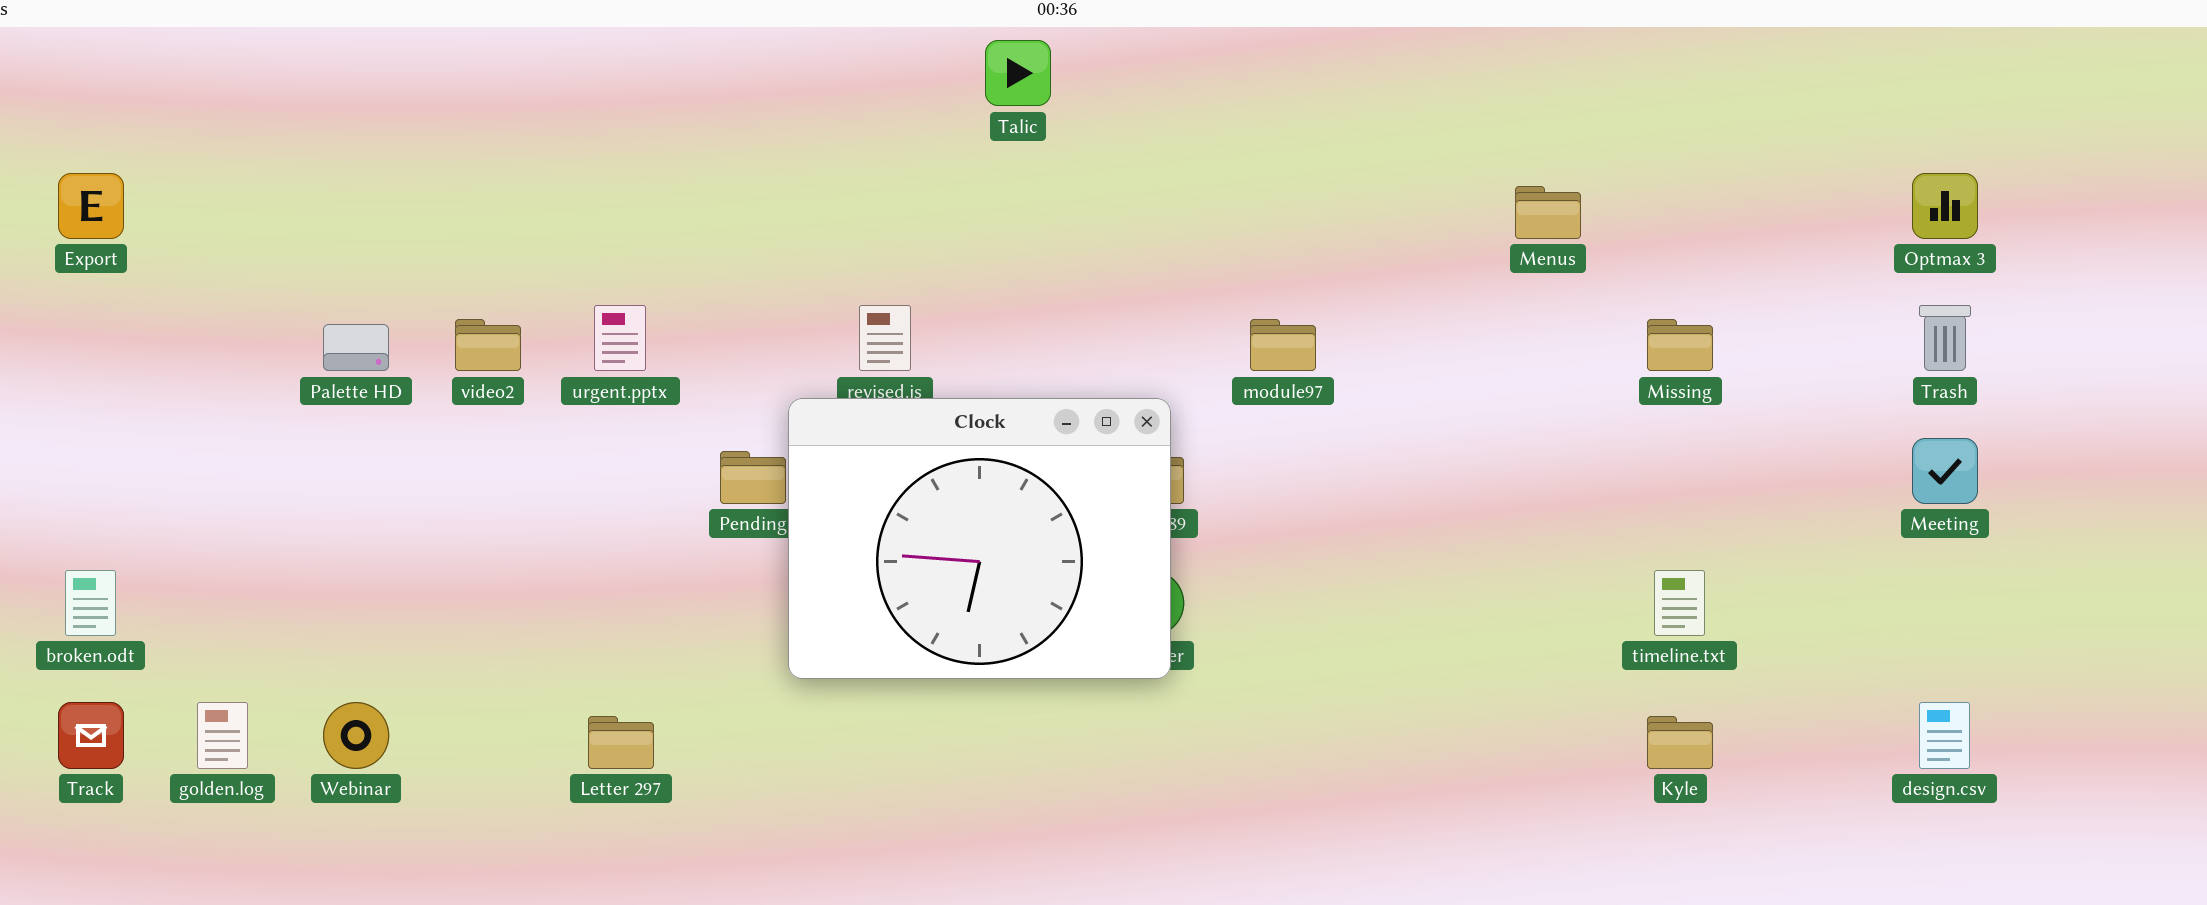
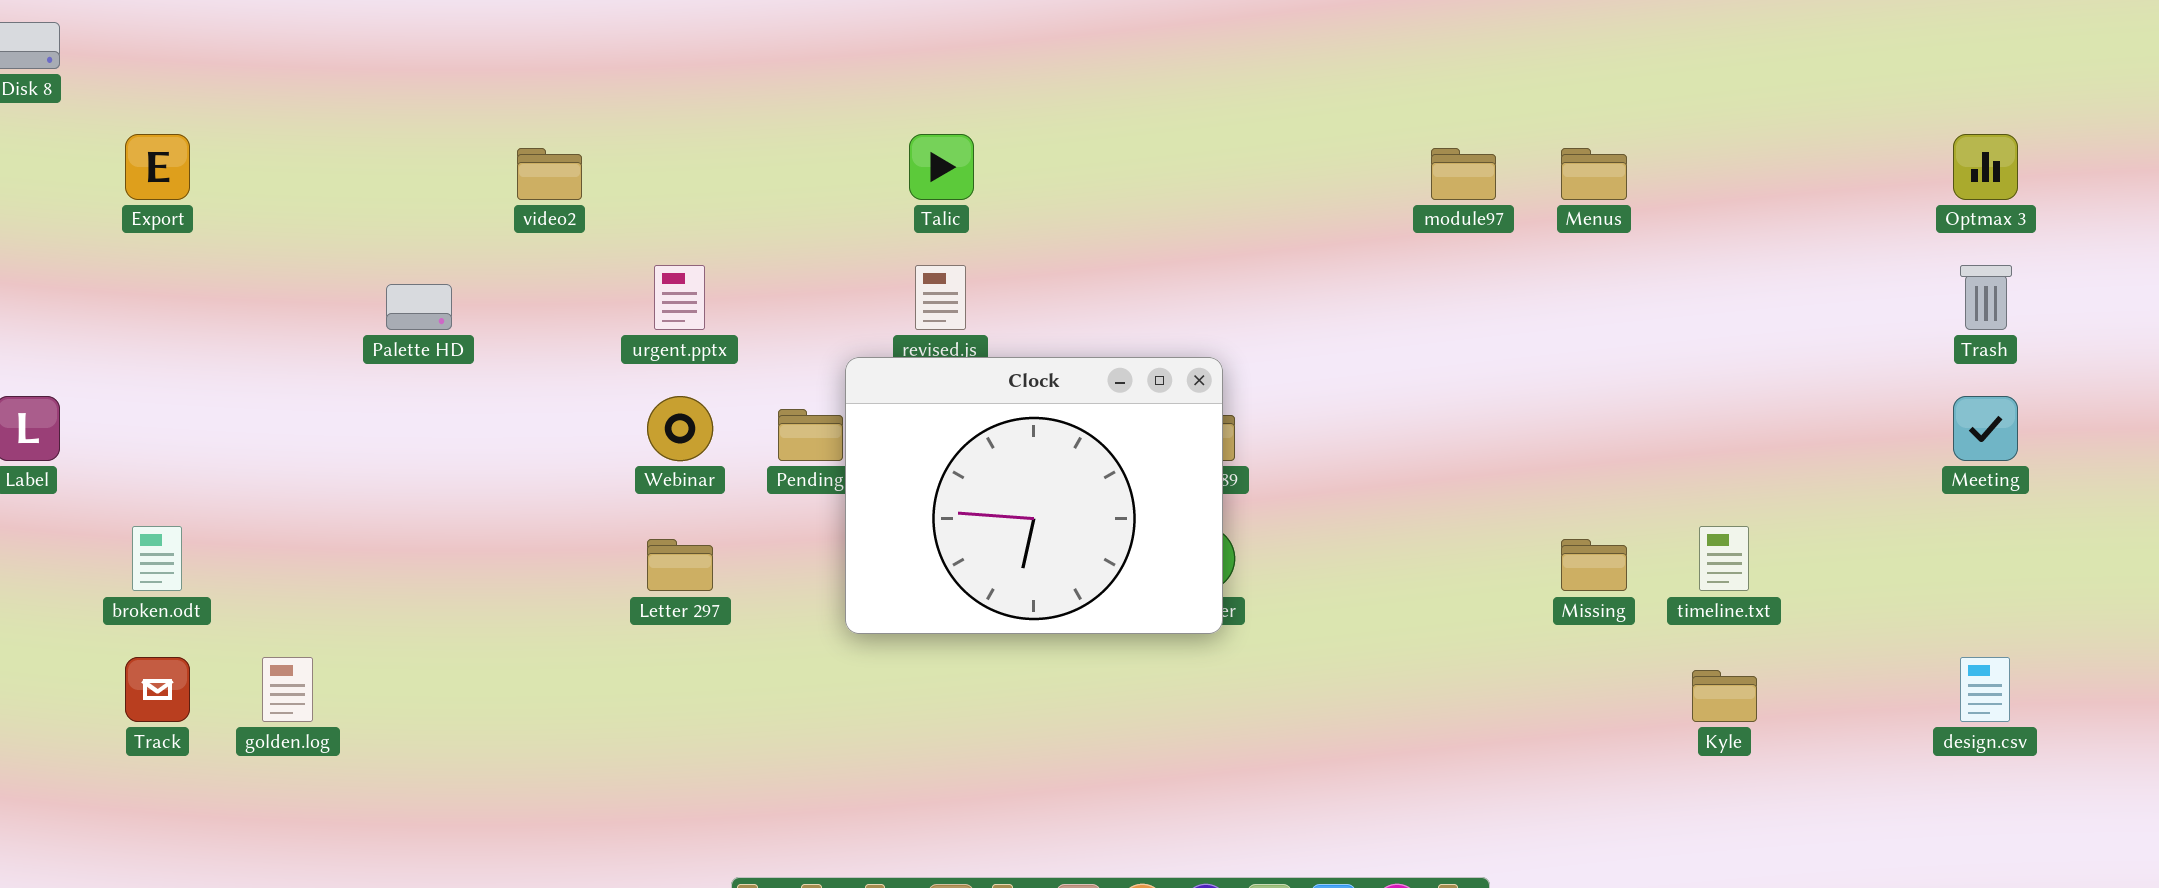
Talic: [985,40,1051,106] -> [909,134,974,200], moved
video2: [455,319,521,371] -> [517,148,582,200], moved
module97: [1250,319,1316,371] -> [1431,148,1496,200], moved
Missing: [1647,319,1713,371] -> [1561,539,1627,591], moved
Webinar: [323,702,389,769] -> [647,396,713,461], moved
Letter 297: [588,716,654,769] -> [647,539,713,591], moved

